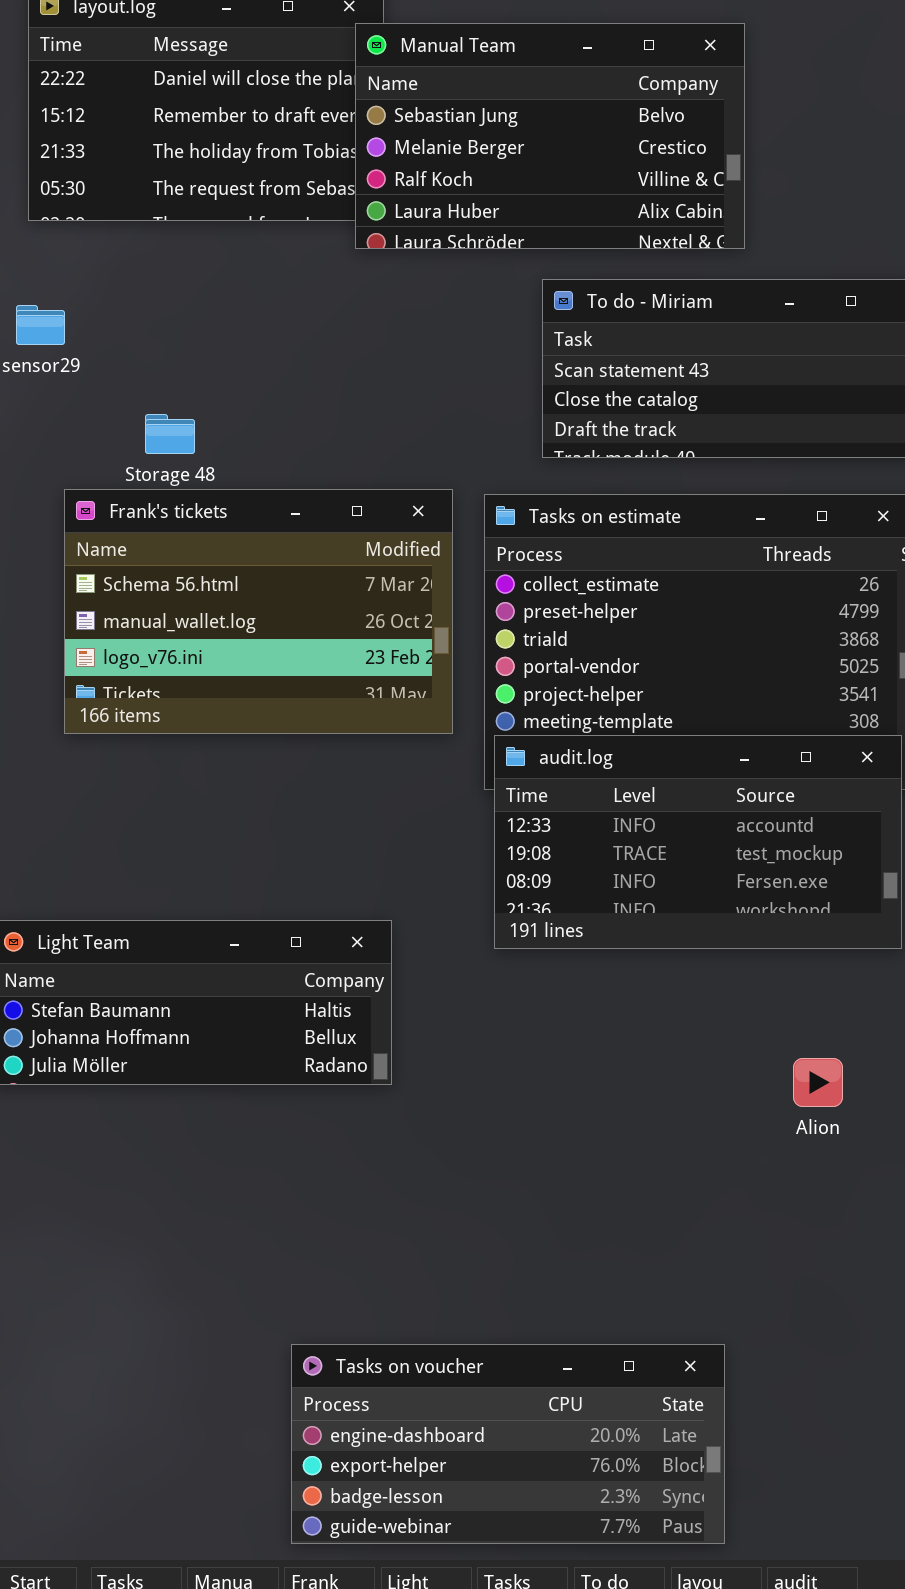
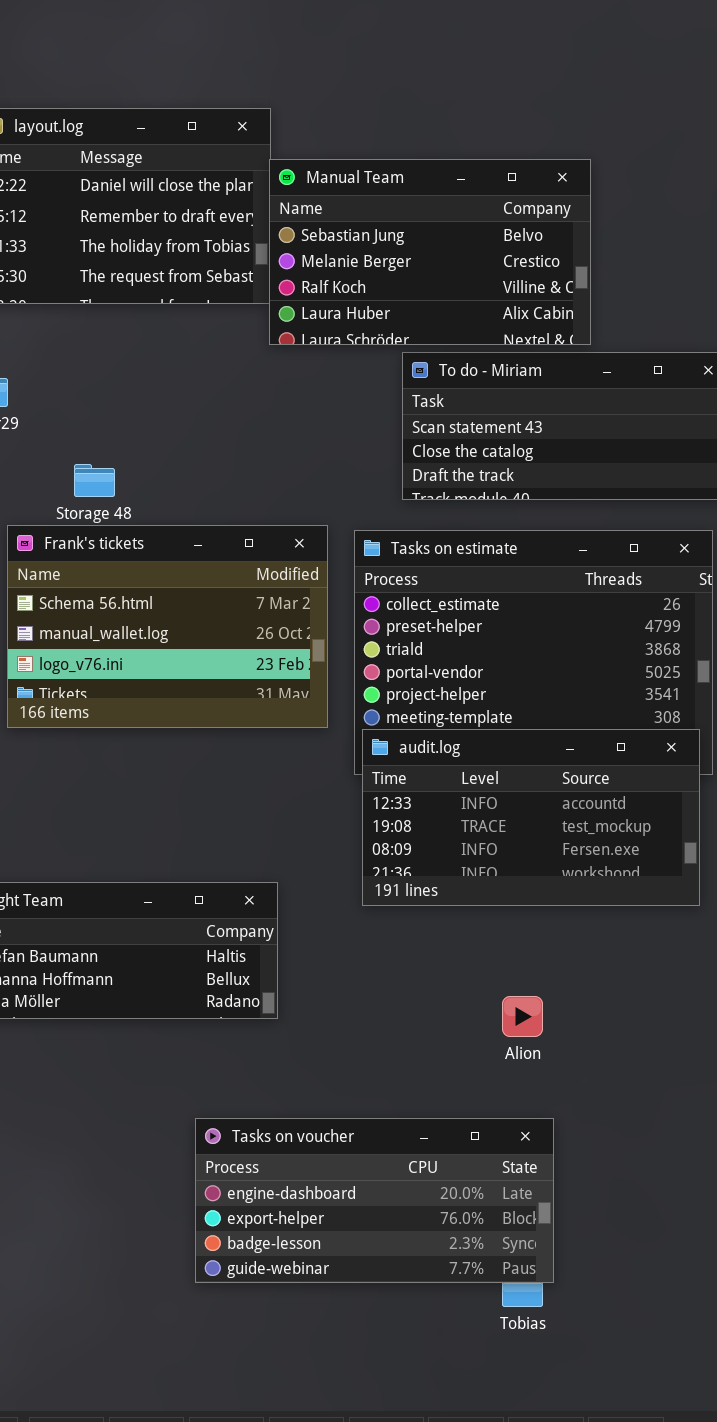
Manual Team: [355,23,745,249] -> [269,159,591,345], moved
Alion: [793,1058,843,1107] -> [502,996,543,1037], moved
Tasks on voucher: [291,1344,725,1544] -> [195,1118,554,1283], moved

